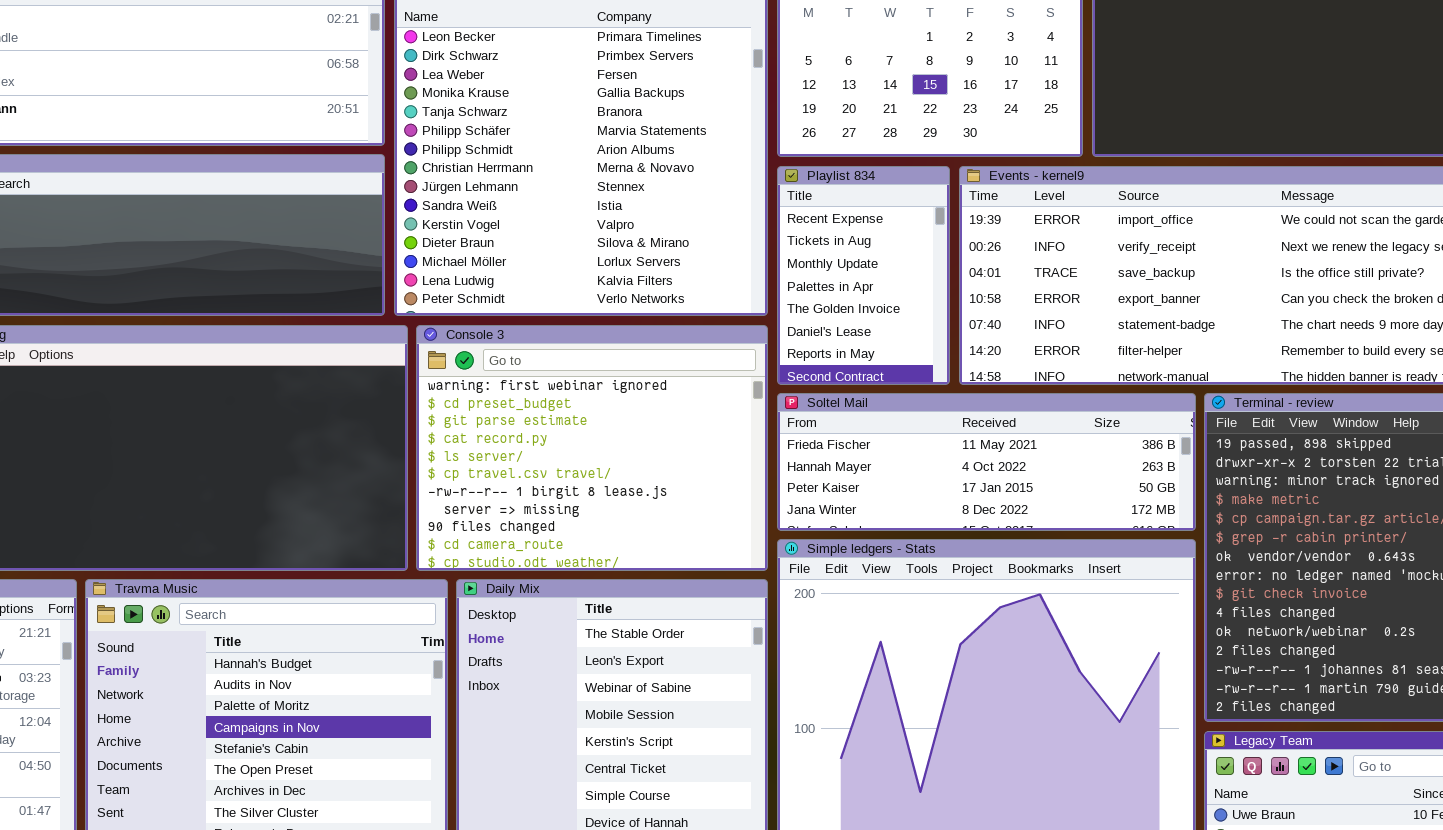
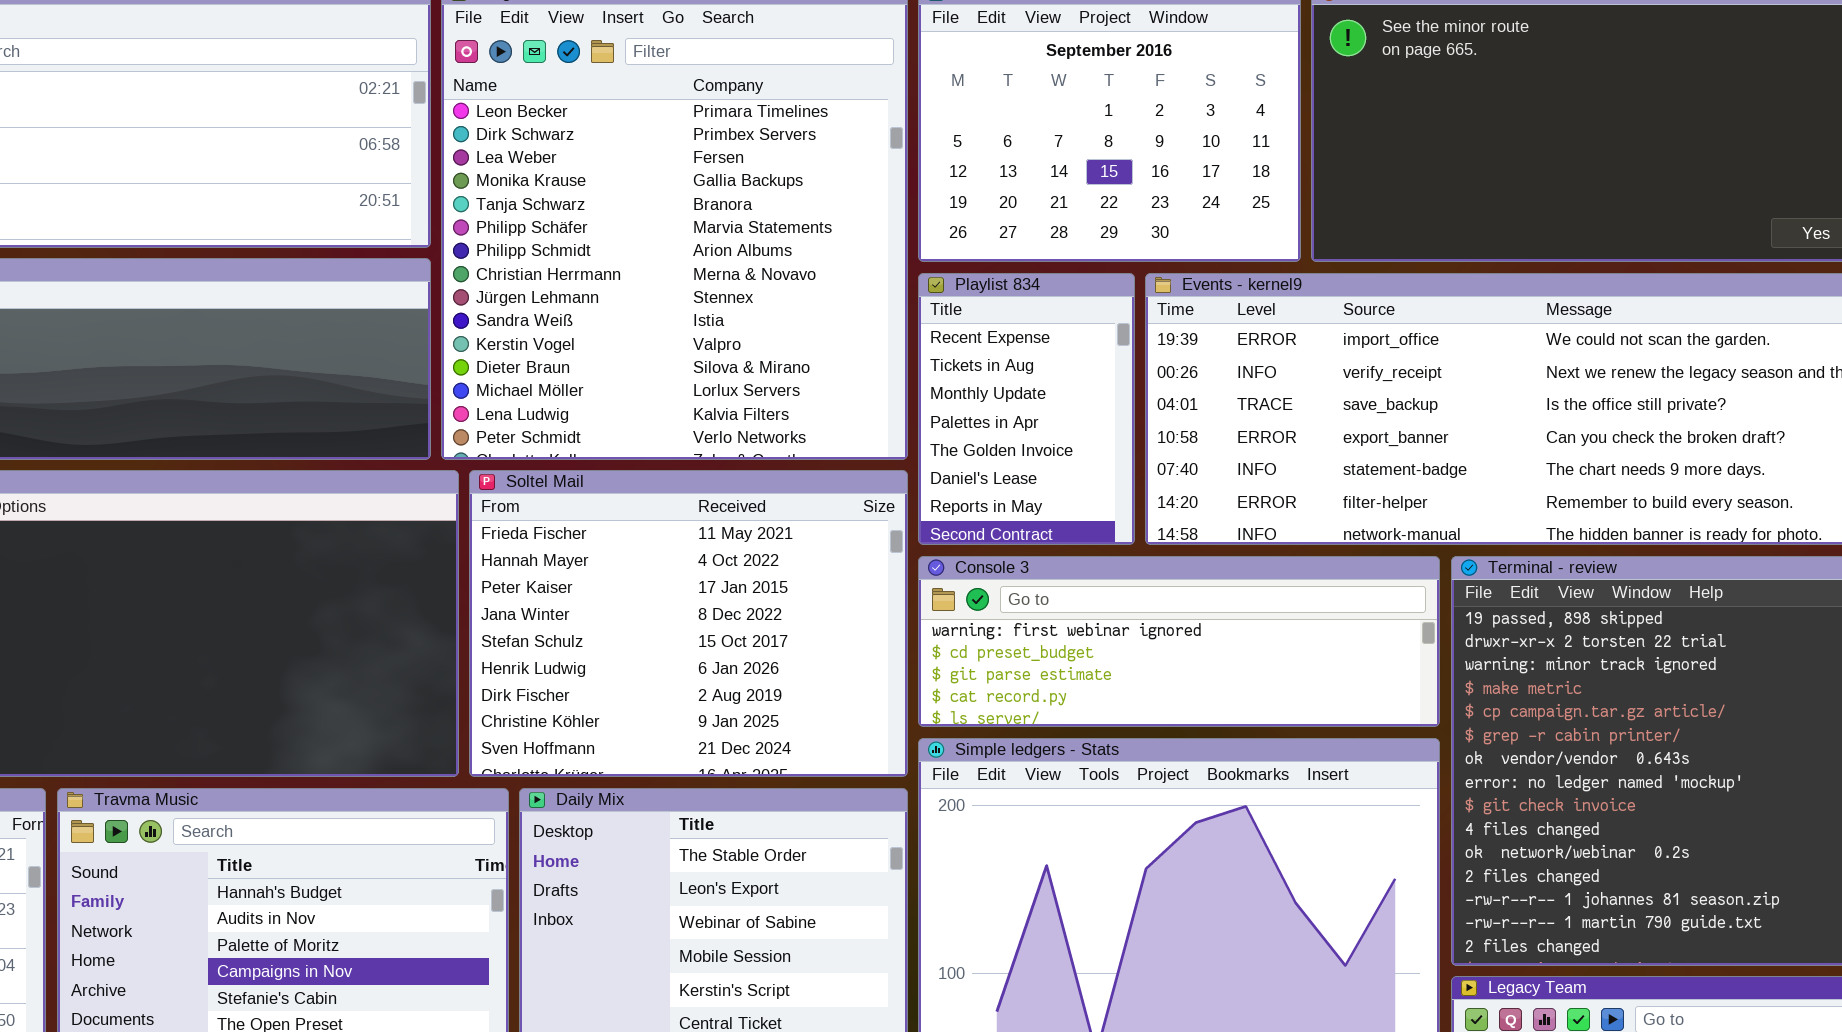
Console 3: [416,325,768,571] -> [918,556,1440,727], moved, resized
Soltel Mail: [777,393,1196,531] -> [469,470,908,777], moved, resized

